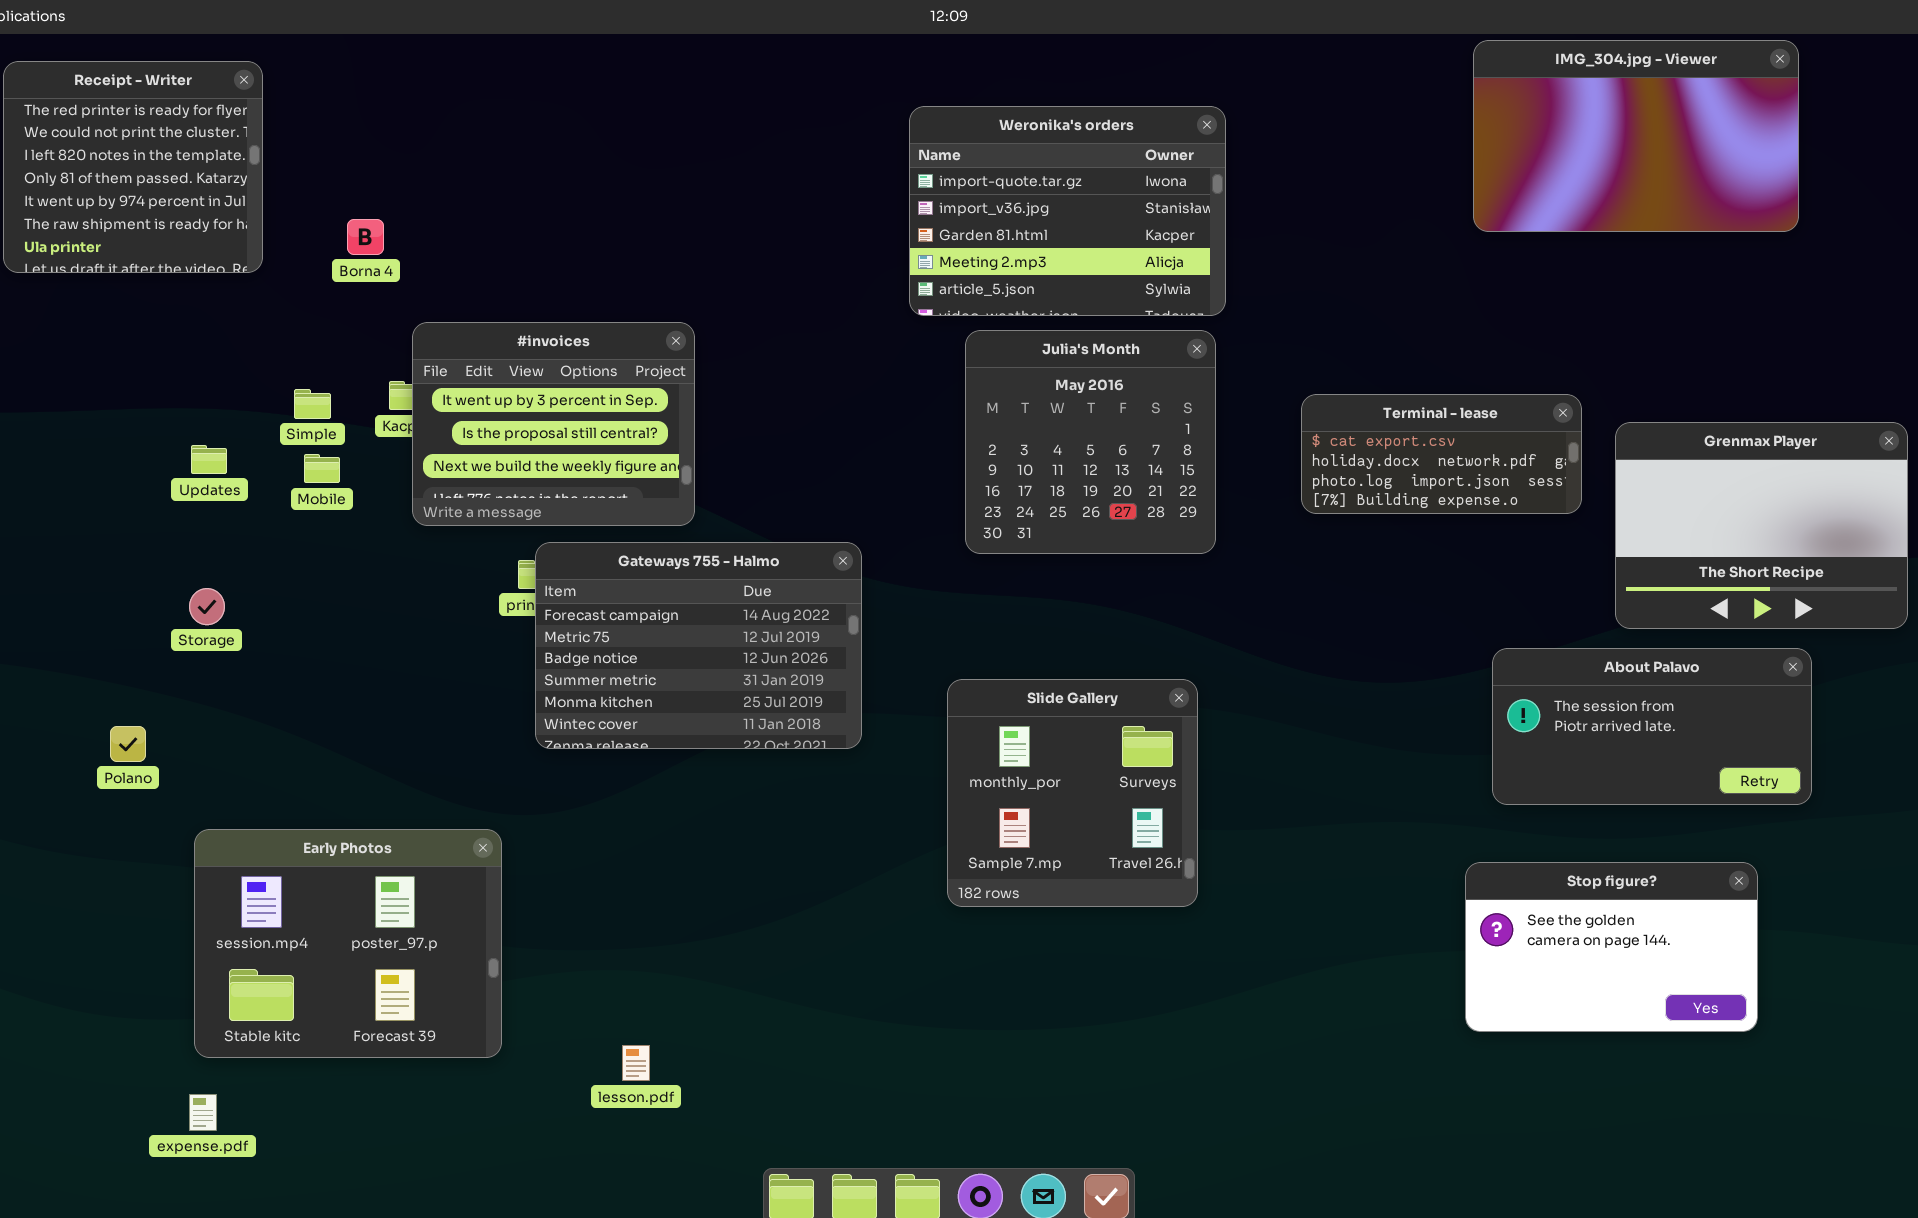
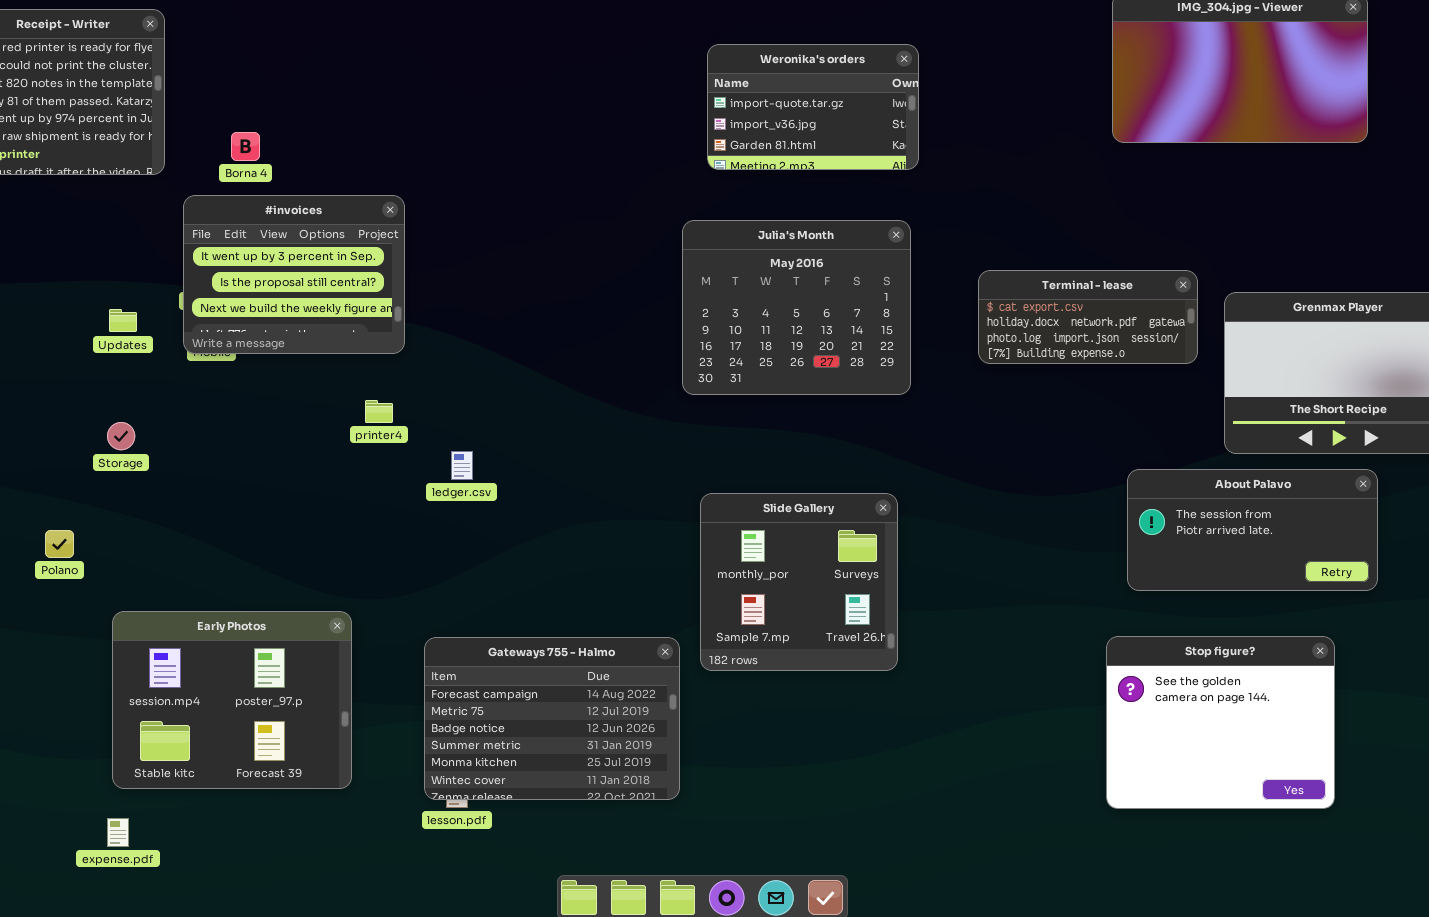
Weronika's orders: [909,106,1226,316] -> [707,44,919,170], resized
#invoices: [412,322,695,526] -> [183,195,405,354], moved
Julia's Month: [965,330,1216,554] -> [682,220,911,395], resized
Gateways 755 - Halmo: [535,542,862,749] -> [424,637,680,800], moved
Stop figure?: [1465,862,1758,1032] -> [1106,636,1335,809], resized

